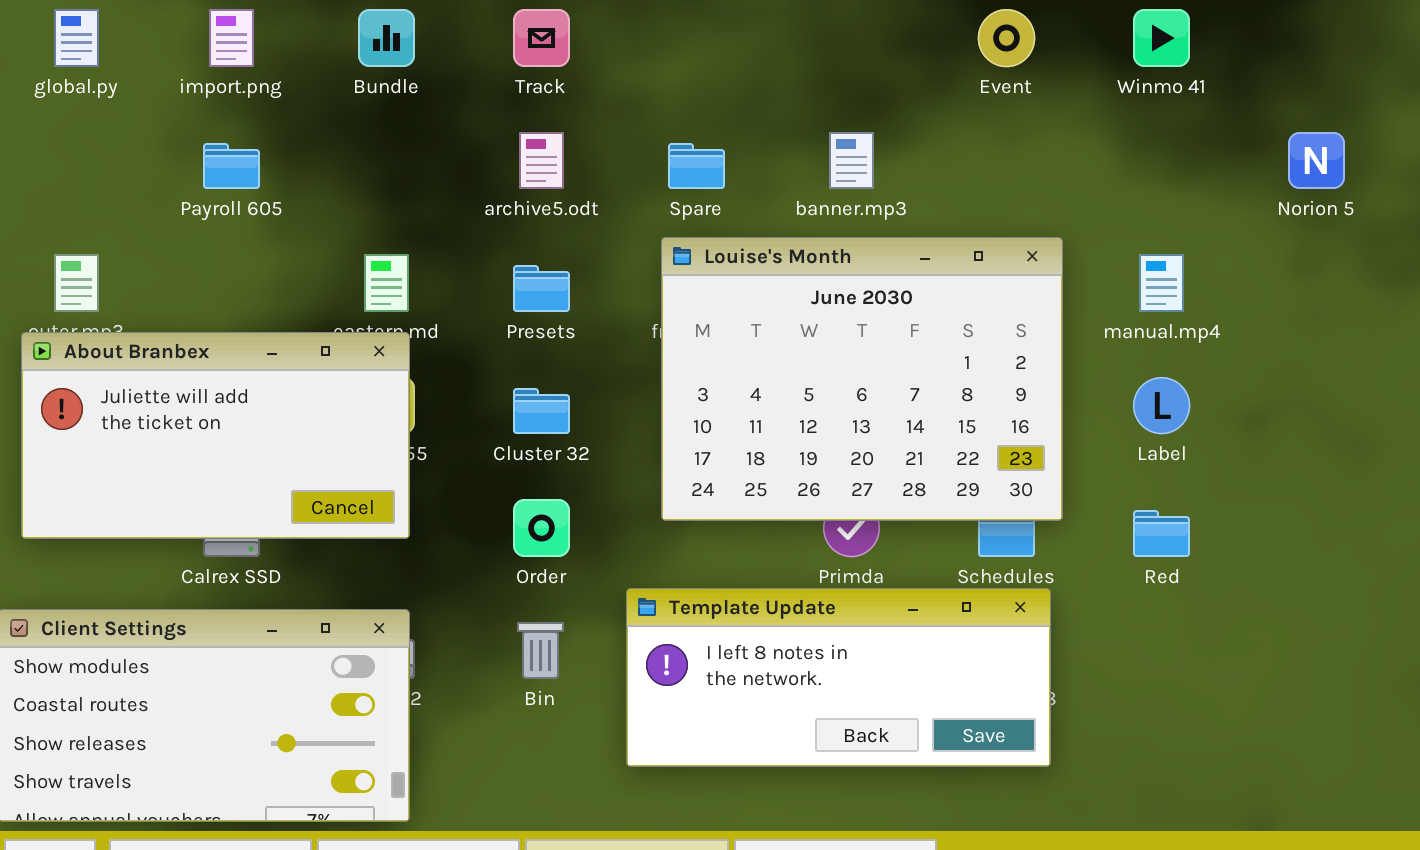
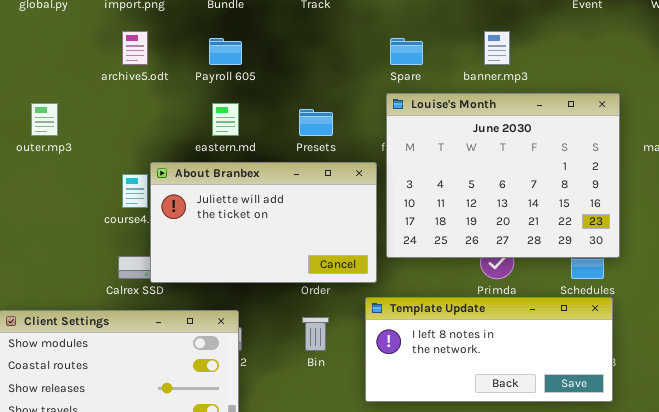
archive5.odt: [519,132,564,189] -> [122,31,148,65], moved
Payroll 605: [203,143,260,189] -> [209,38,242,65], moved
About Branbex: [21,332,410,539] -> [150,162,377,283], moved

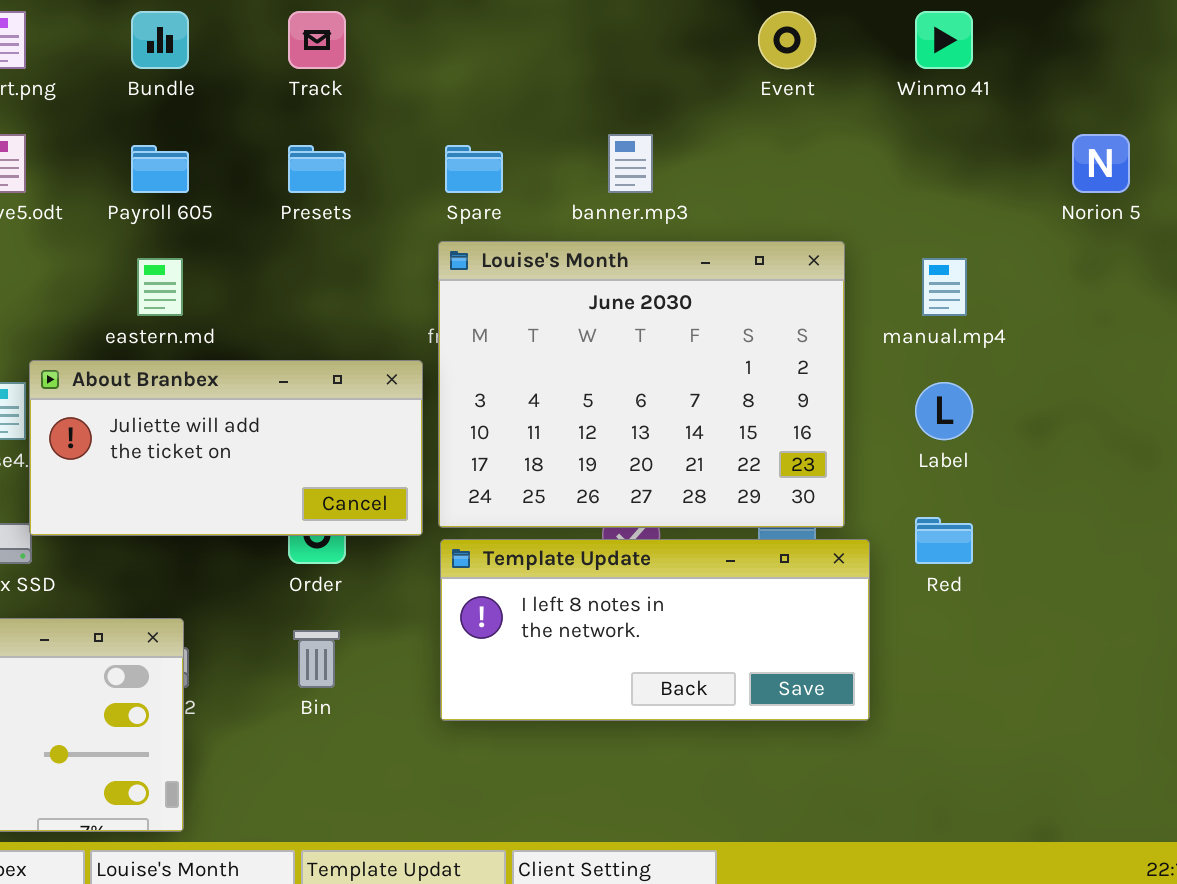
Presets: [299,109,333,136] -> [288,145,346,193], moved
About Branbex: [150,162,377,283] -> [29,360,423,536], resized
Template Update: [365,297,613,402] -> [440,539,870,721], moved

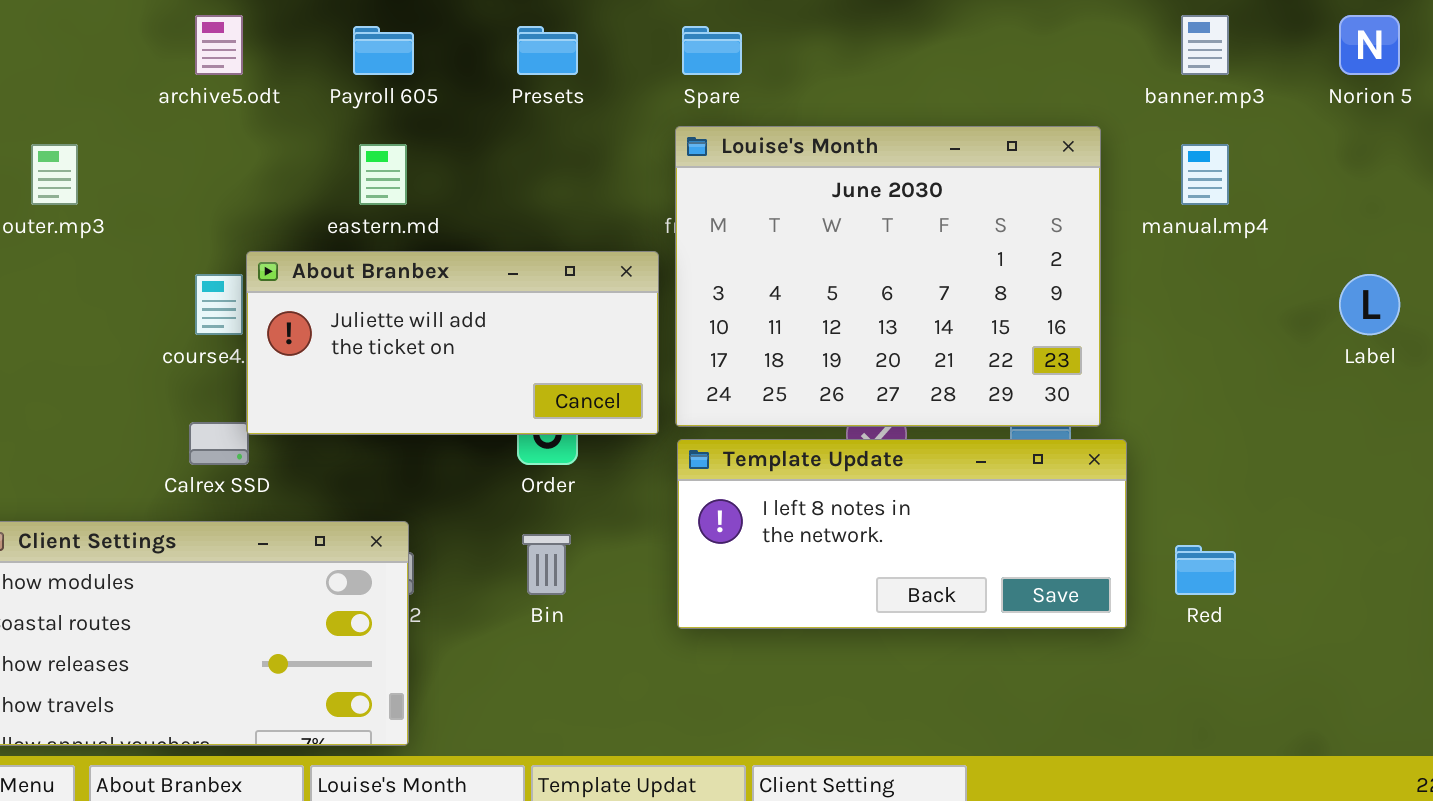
banner.mp3: [608,134,653,193] -> [1181,15,1229,75], moved
Label: [915,382,973,440] -> [1339,274,1400,335], moved
Red: [915,517,973,564] -> [1175,545,1236,595], moved

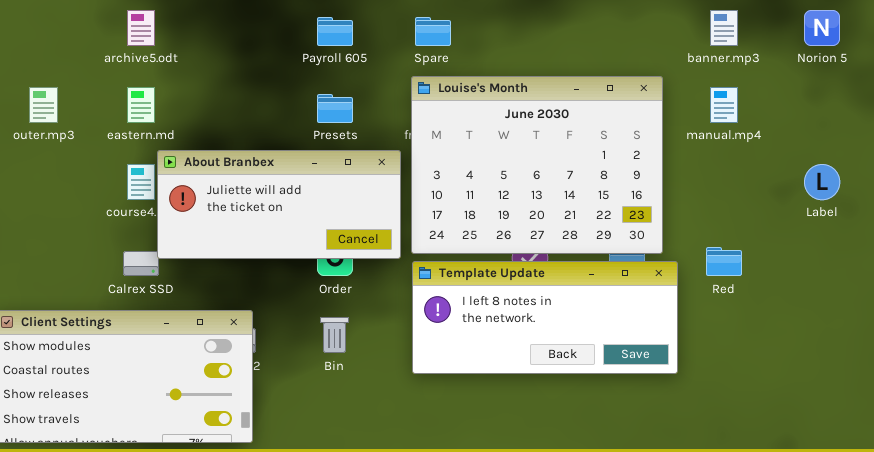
Payroll 605: [353,26,414,75] -> [317,17,353,46], moved
Presets: [517,26,578,75] -> [317,94,353,123], moved
eastern.md: [359,144,407,205] -> [127,87,155,123], moved
Red: [1175,545,1236,595] -> [706,247,742,276], moved

